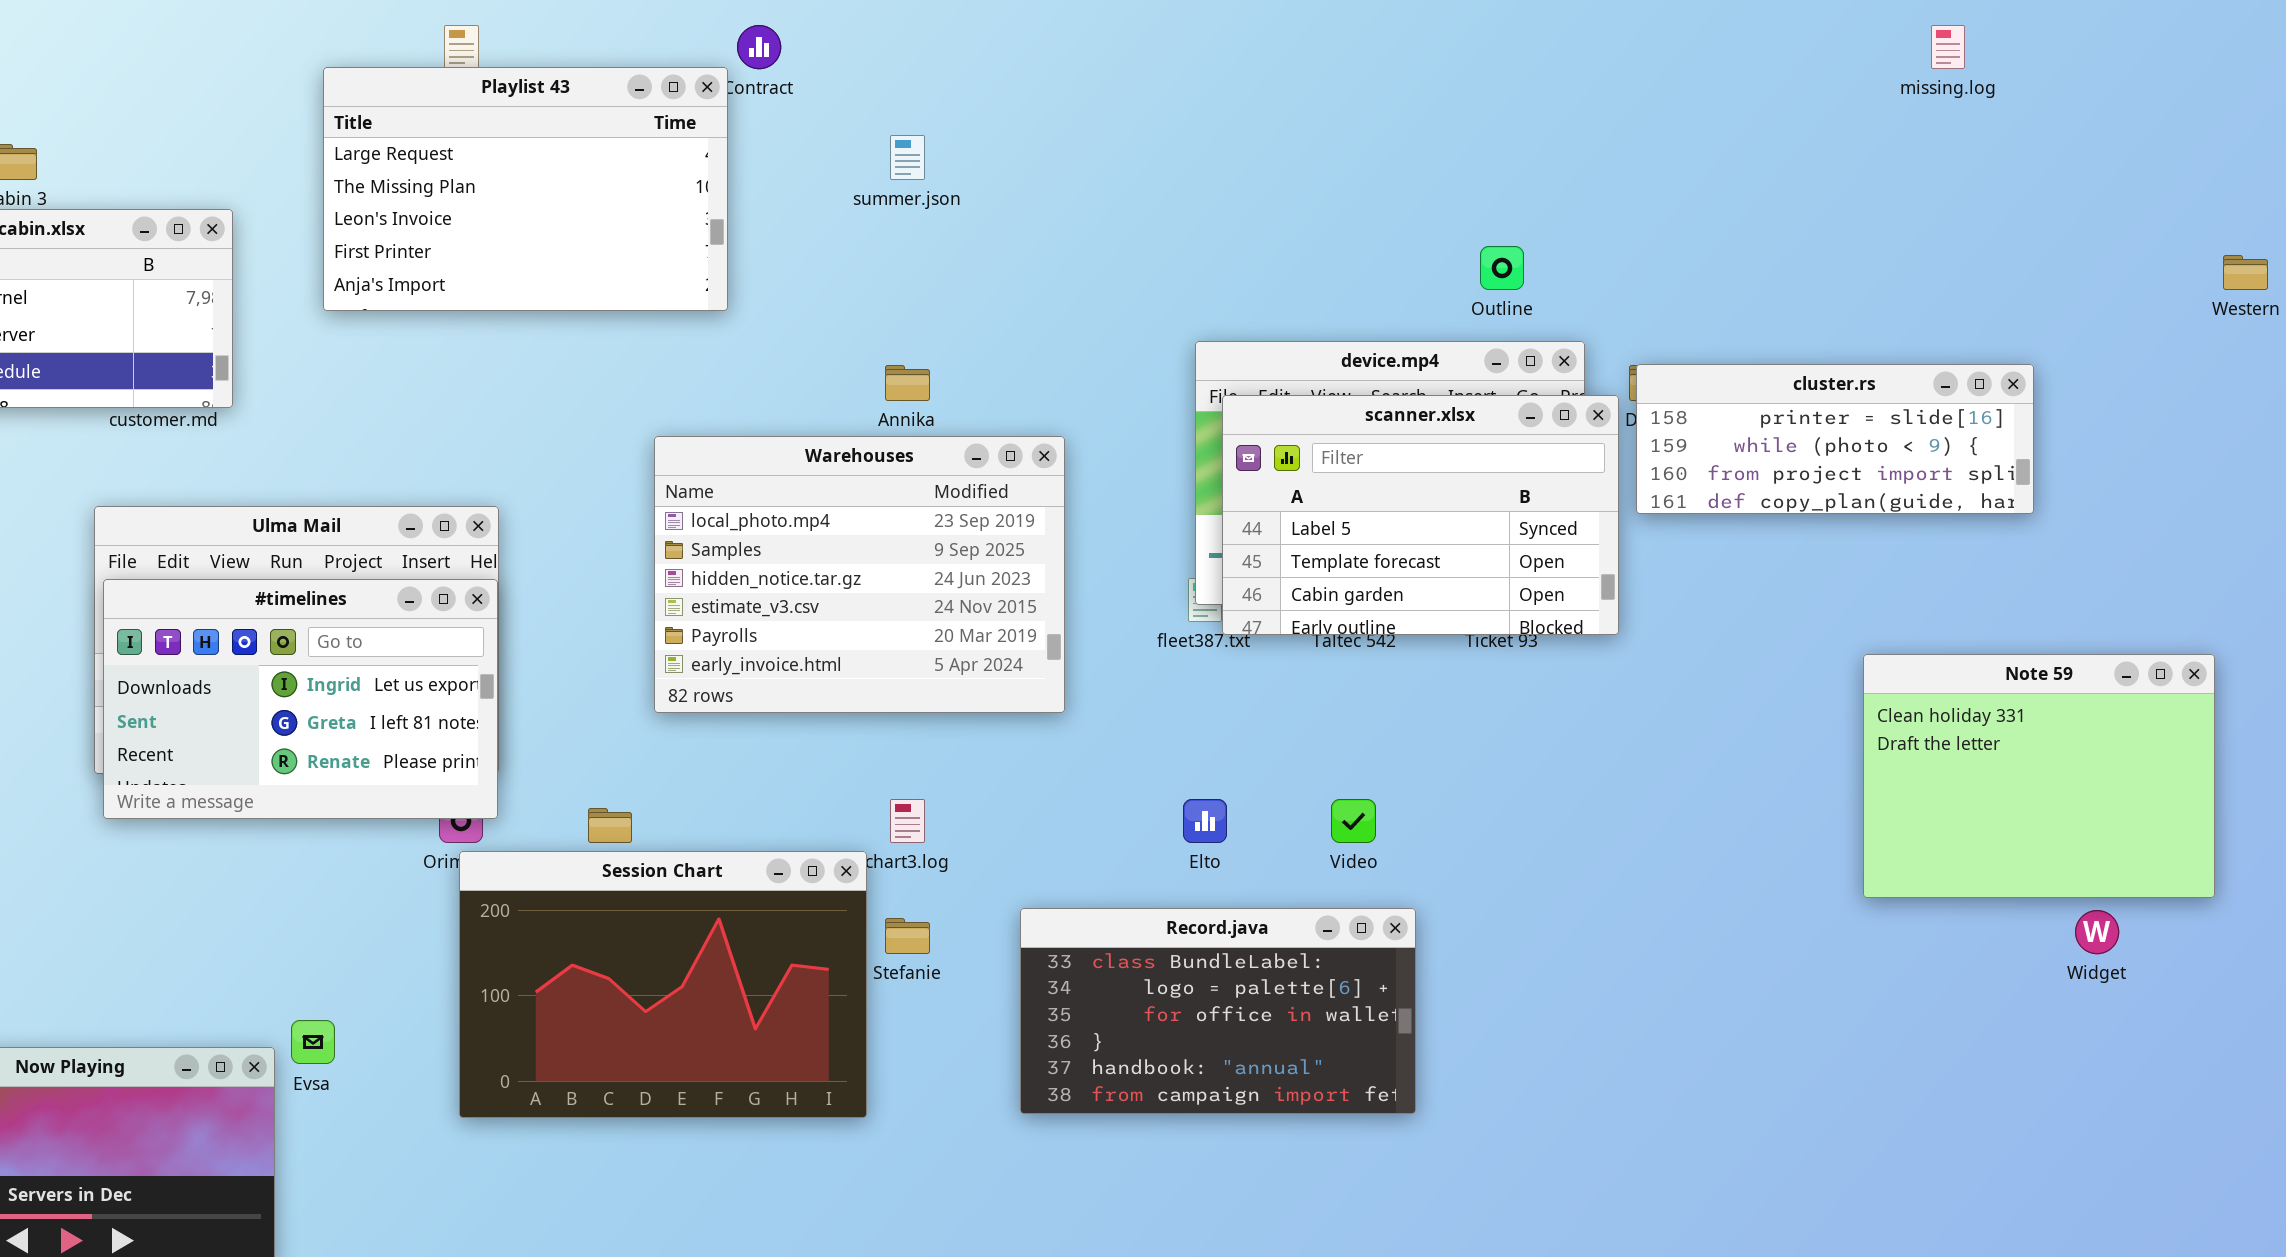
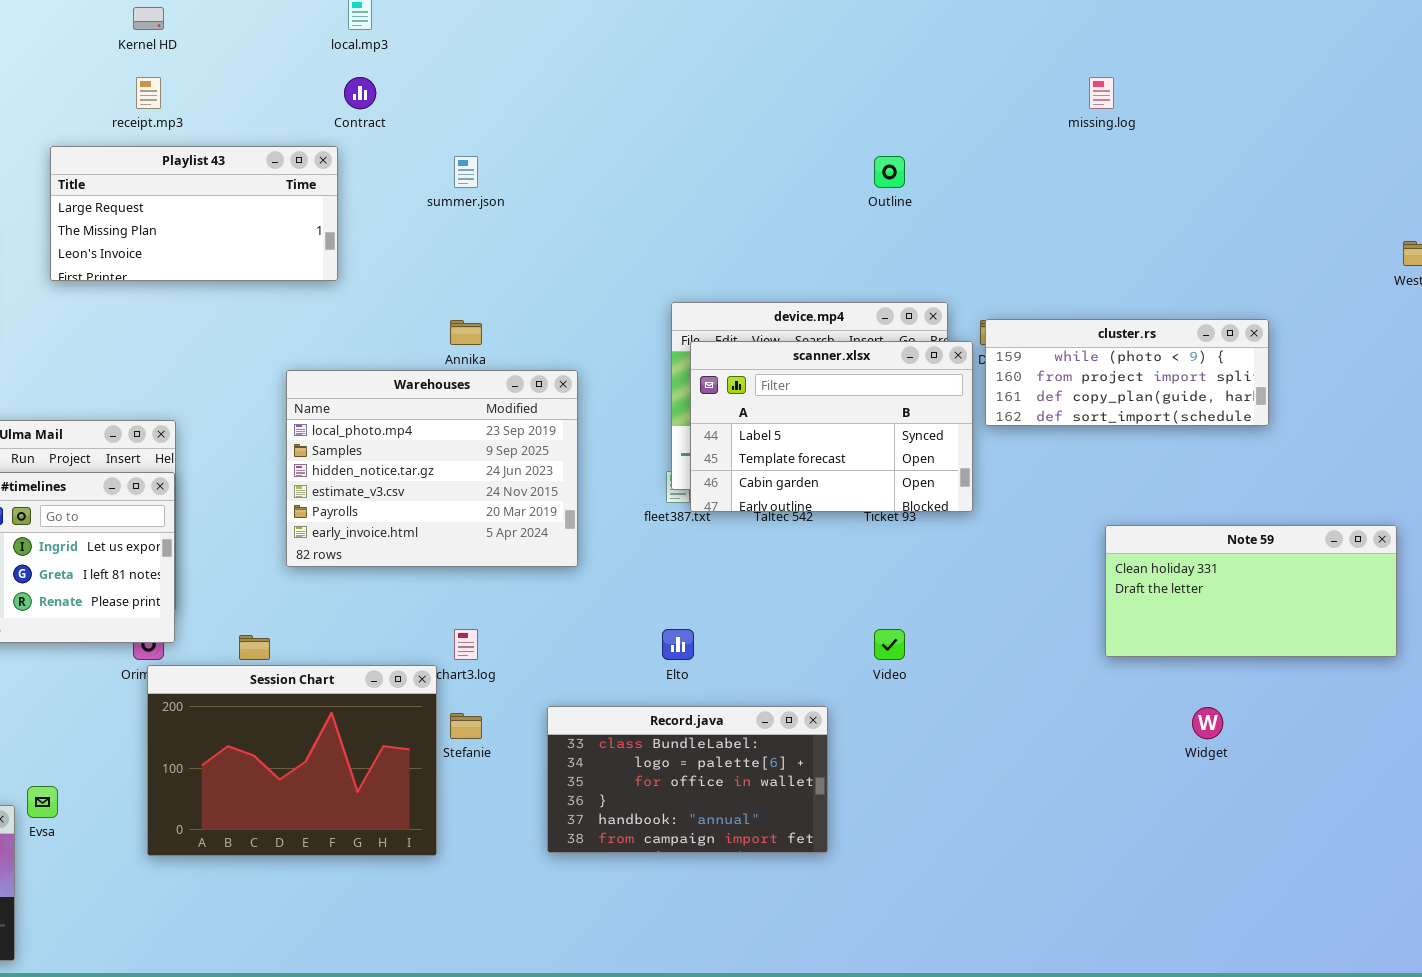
missing.log: [1931,25,1965,69] -> [1089,77,1114,109], moved
Playlist 43: [323,67,728,311] -> [50,146,338,281], resized
Outline: [1480,246,1524,290] -> [874,156,905,188], moved
cluster.rs: [1636,364,2034,514] -> [985,319,1269,426], scrolled down 1 row
Note 59: [1863,654,2215,898] -> [1105,525,1397,657], resized
Video: [1331,799,1376,843] -> [874,629,905,660], moved
Widget: [2075,910,2119,954] -> [1192,707,1223,739], moved

